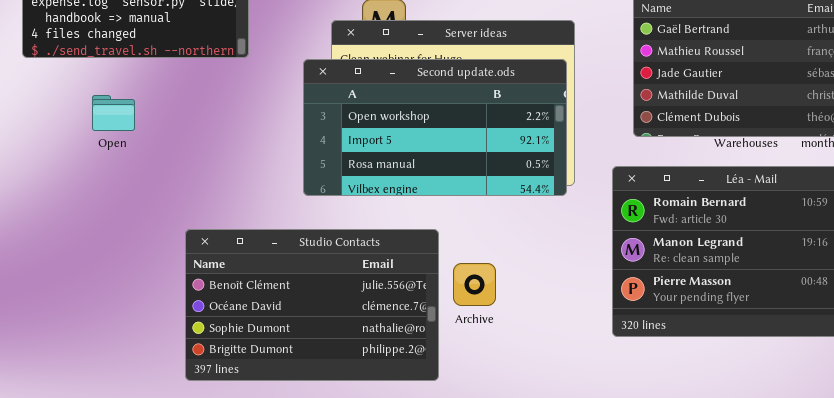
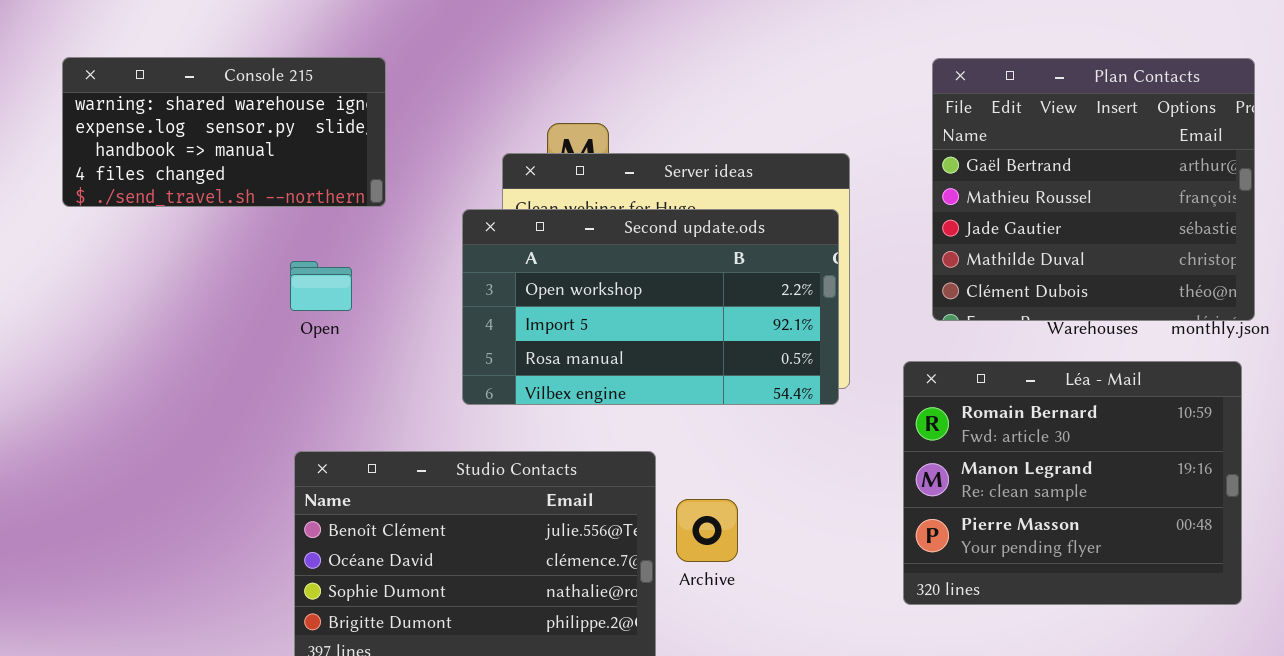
Open: [92,95,135,131] -> [290,261,352,311], moved

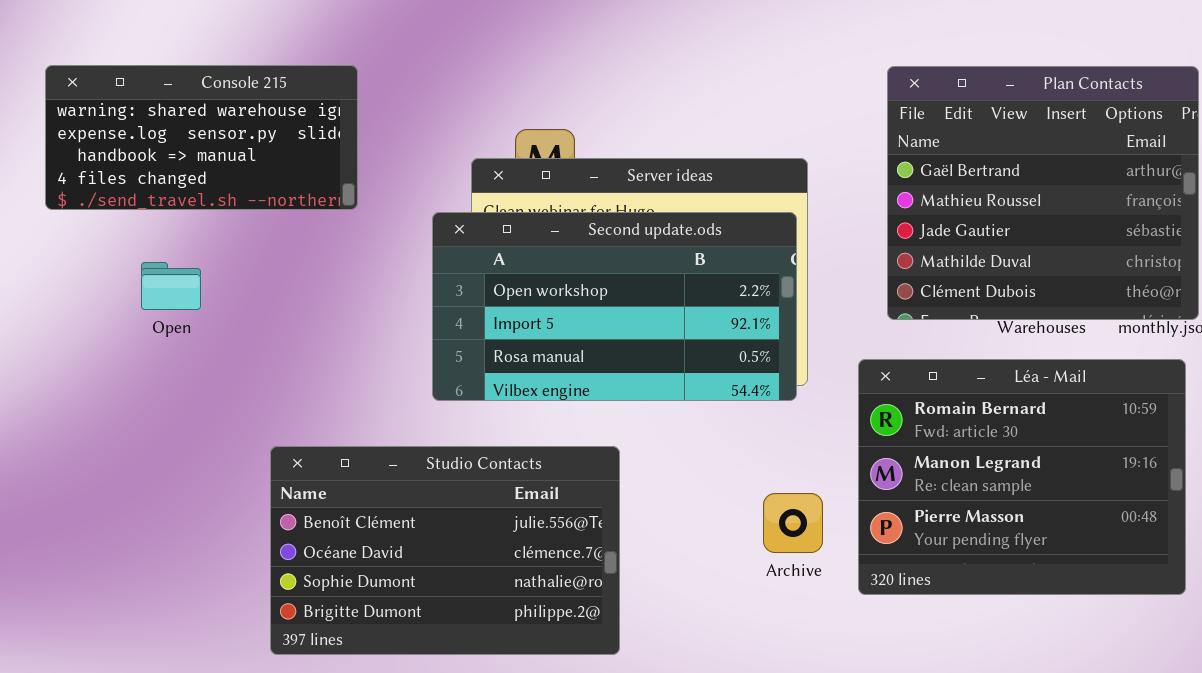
Open: [290,261,352,311] -> [141,262,201,310], moved
Archive: [676,499,738,562] -> [763,493,823,553], moved

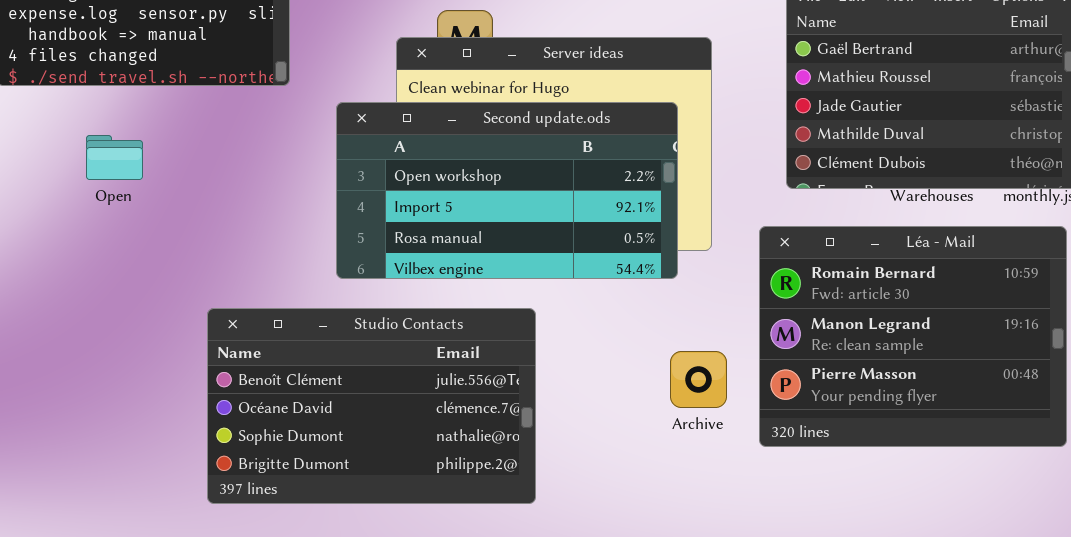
Second update.ods: [432,212,797,401] -> [336,102,678,279], moved

